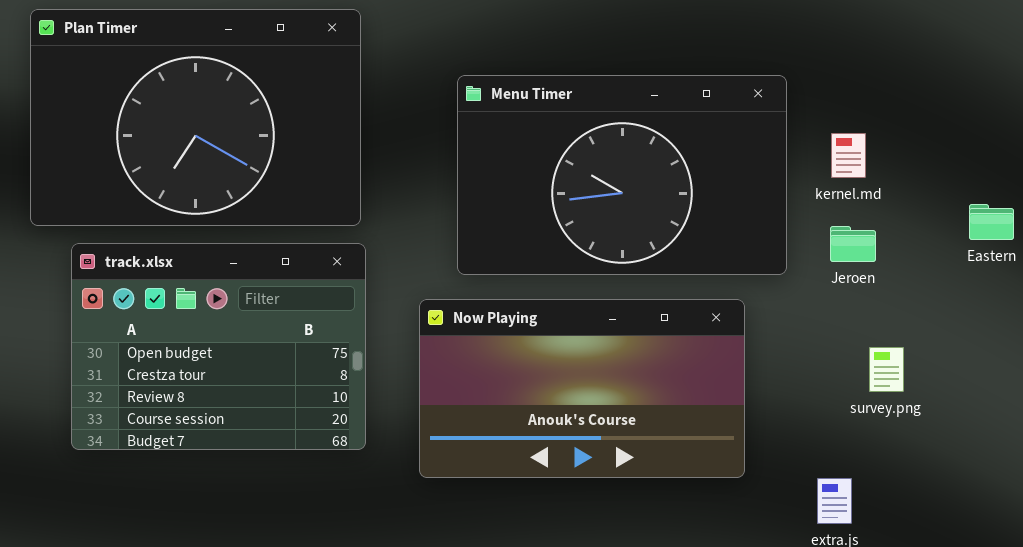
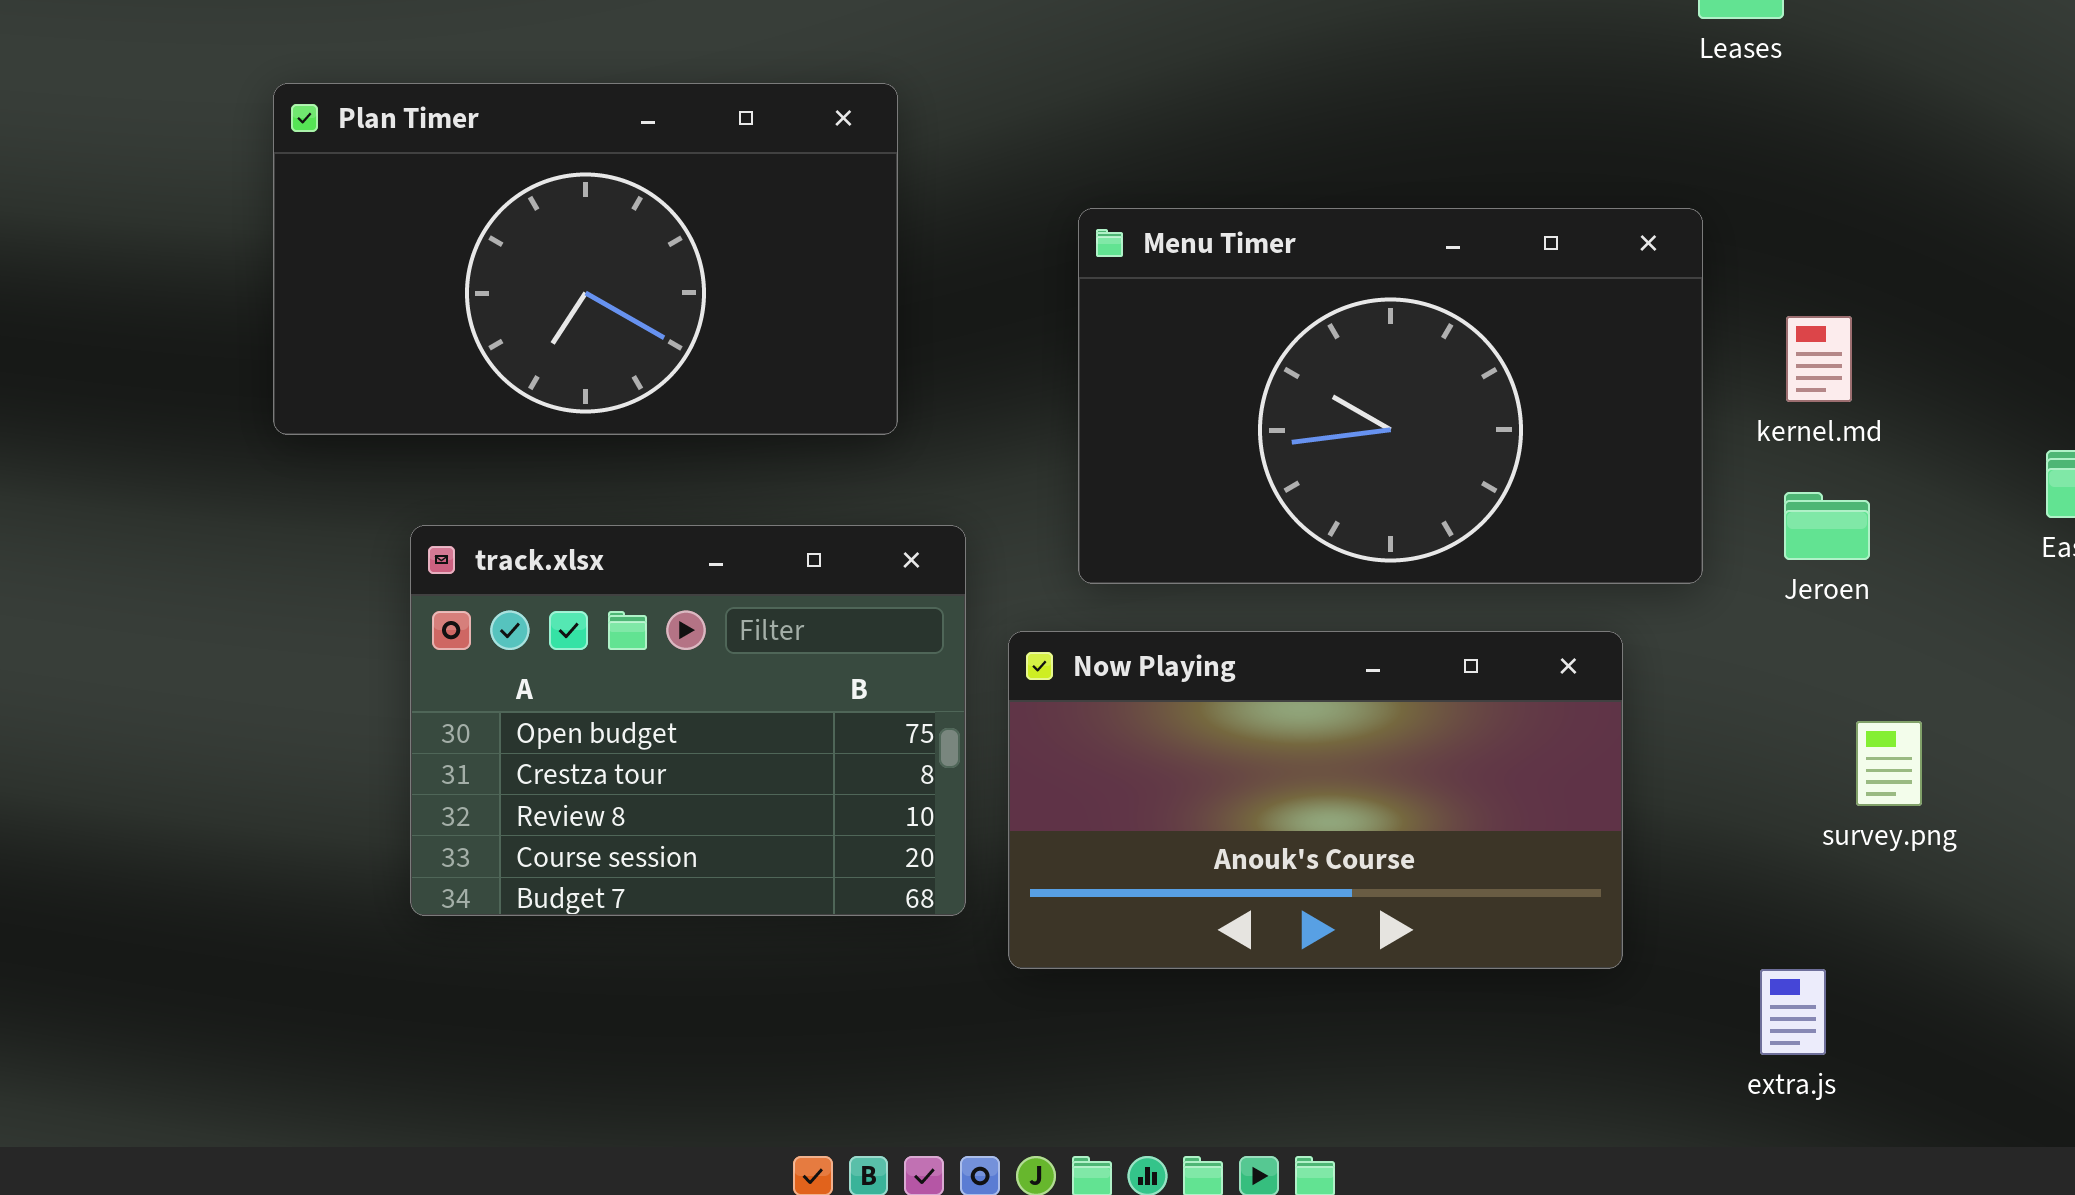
Plan Timer: [30,9,361,226] -> [273,83,898,435], resized
track.xlsx: [71,243,366,450] -> [410,525,966,916], moved

